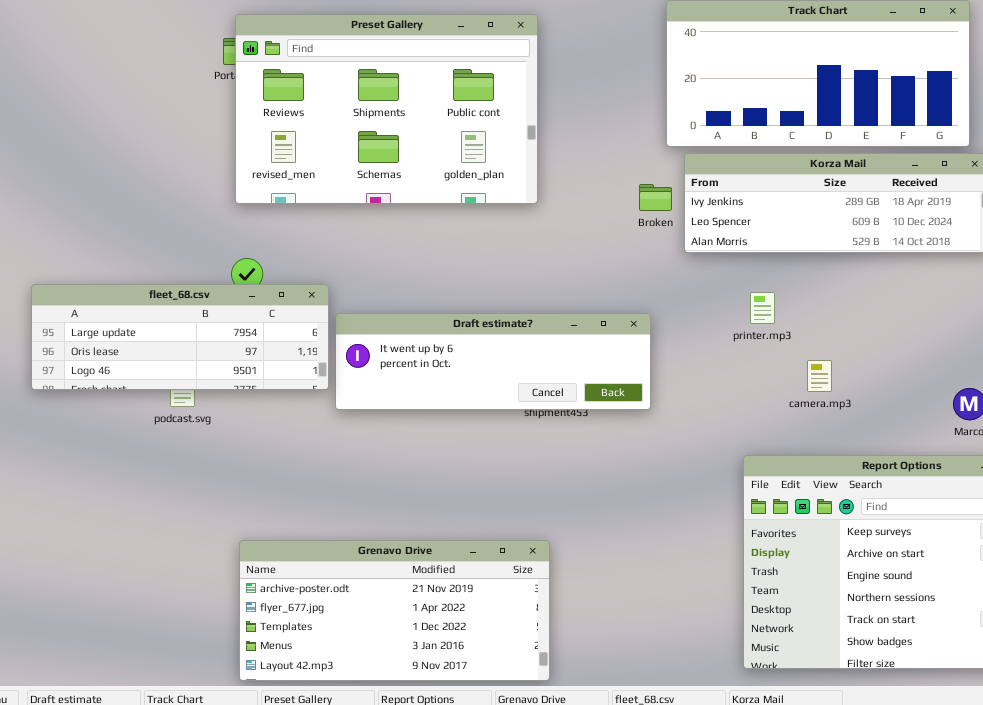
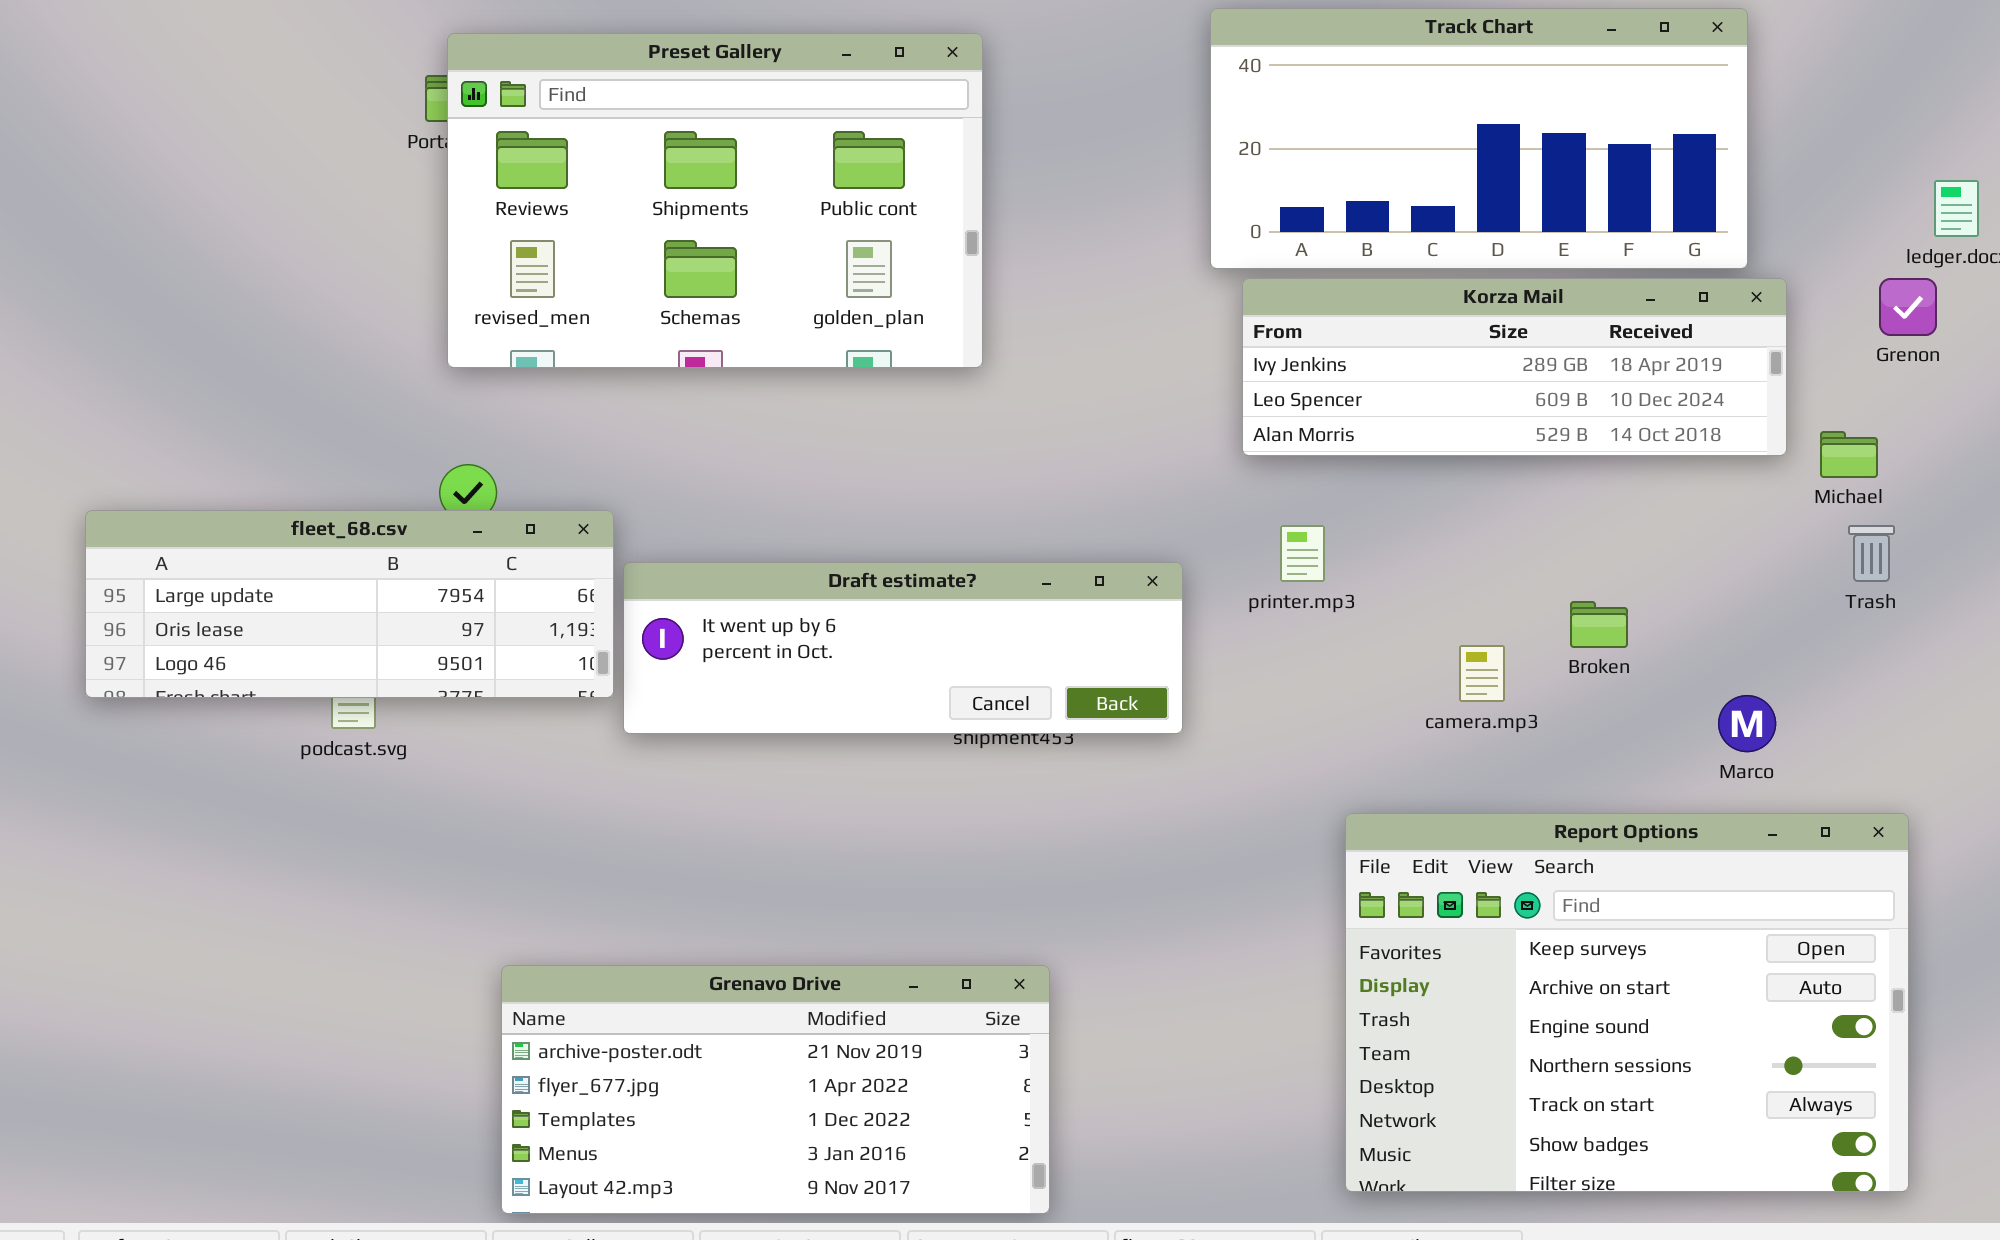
Broken: [639,184,672,211] -> [1570,601,1628,648], moved
printer.mp3: [750,292,775,324] -> [1280,525,1325,582], moved
Grenavo Drive: [239,540,550,681] -> [501,965,1050,1214], moved

